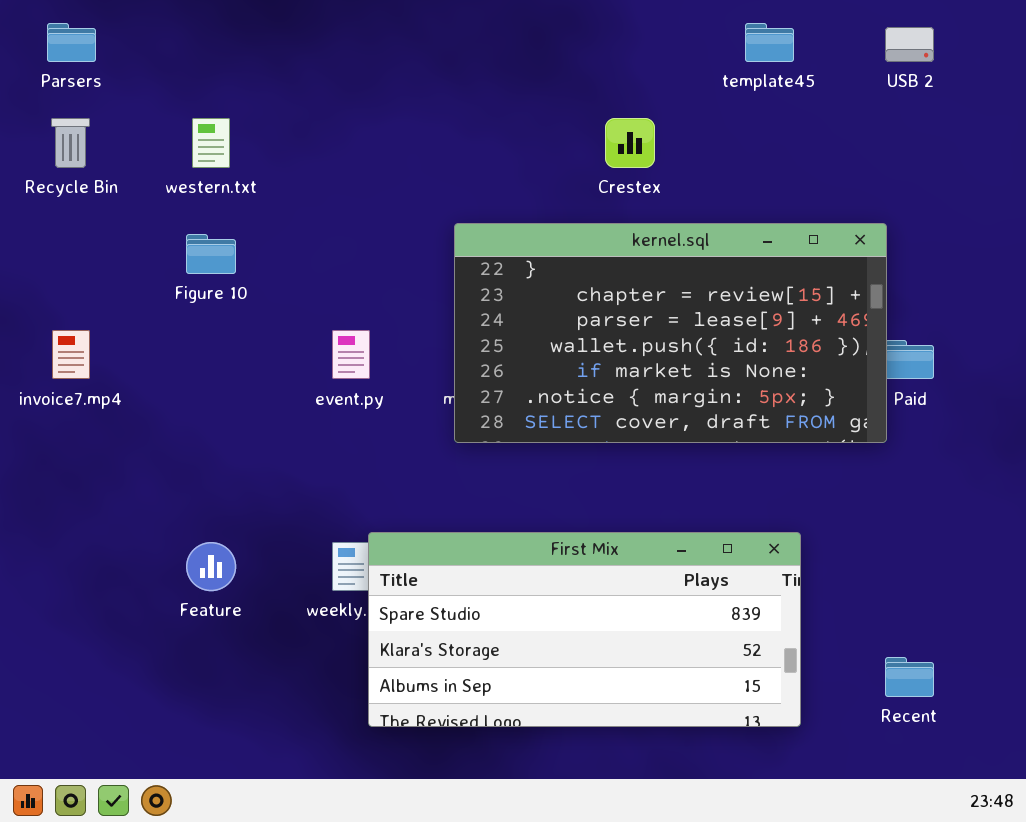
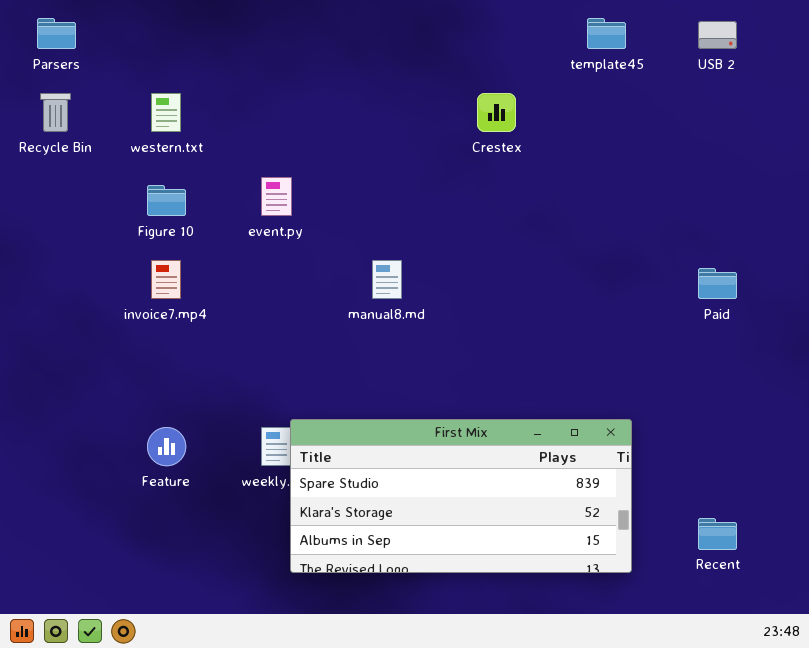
kernel.sql: [454,223,887,443] -> none, closed
invoice7.mp4: [52,330,90,379] -> [151,260,181,299], moved
event.py: [332,330,370,379] -> [261,177,292,216], moved

